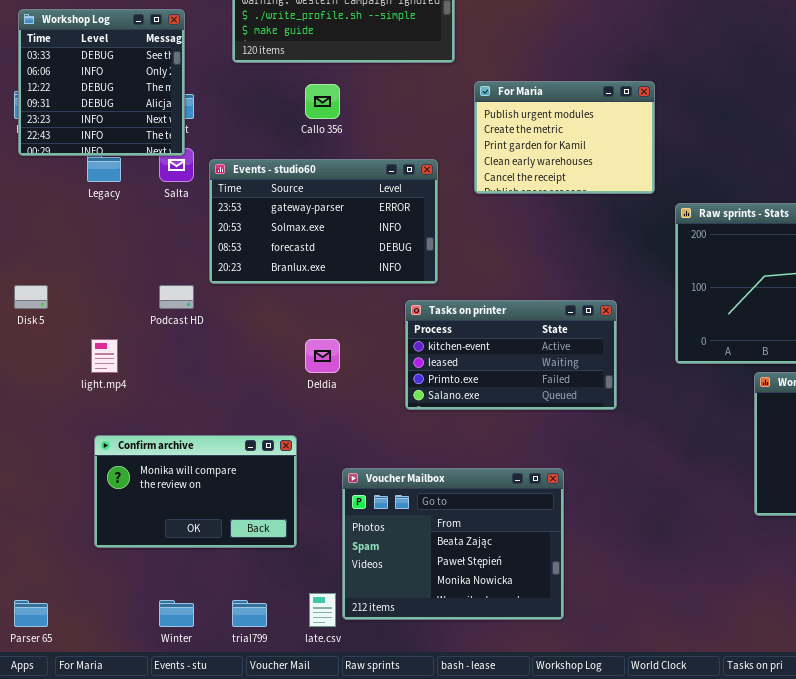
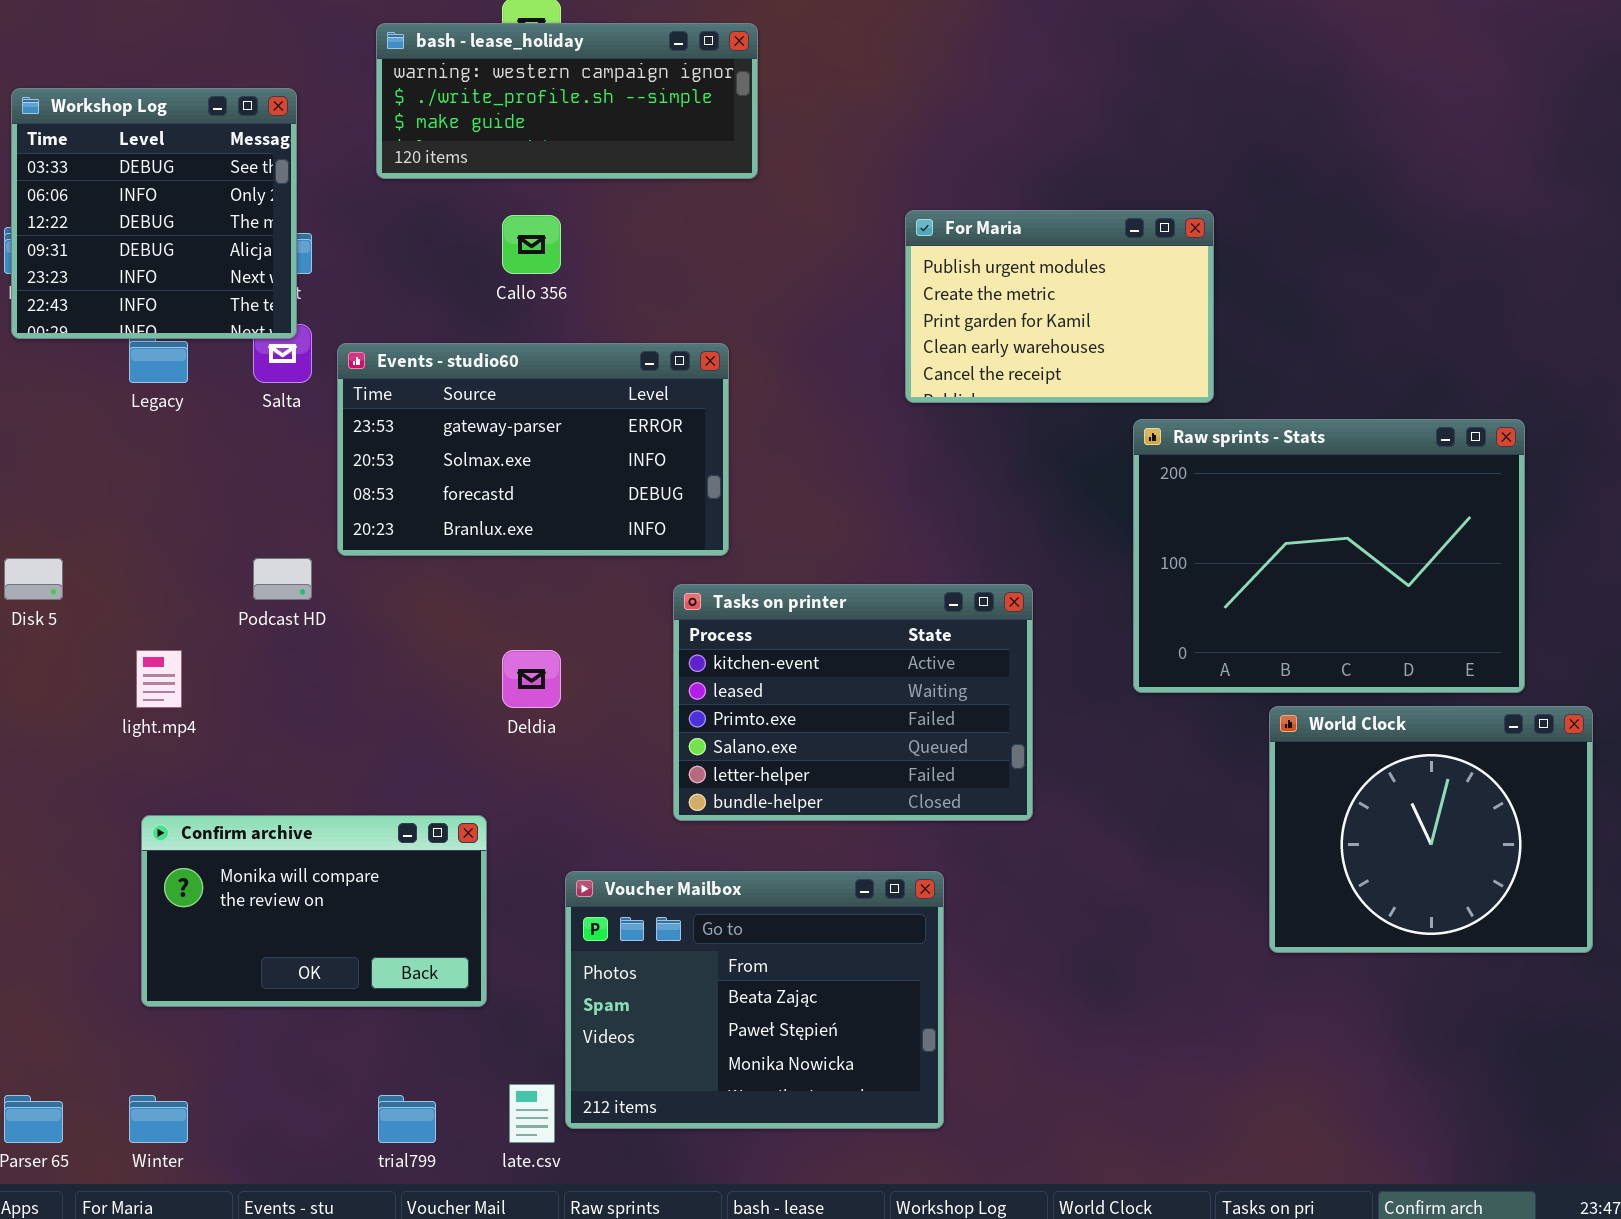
For Maria: [474,81,655,194] -> [905,210,1214,403], moved
Tasks on printer: [405,300,617,410] -> [673,584,1033,821], resized
Winter: [159,600,194,627] -> [129,1095,188,1143], moved

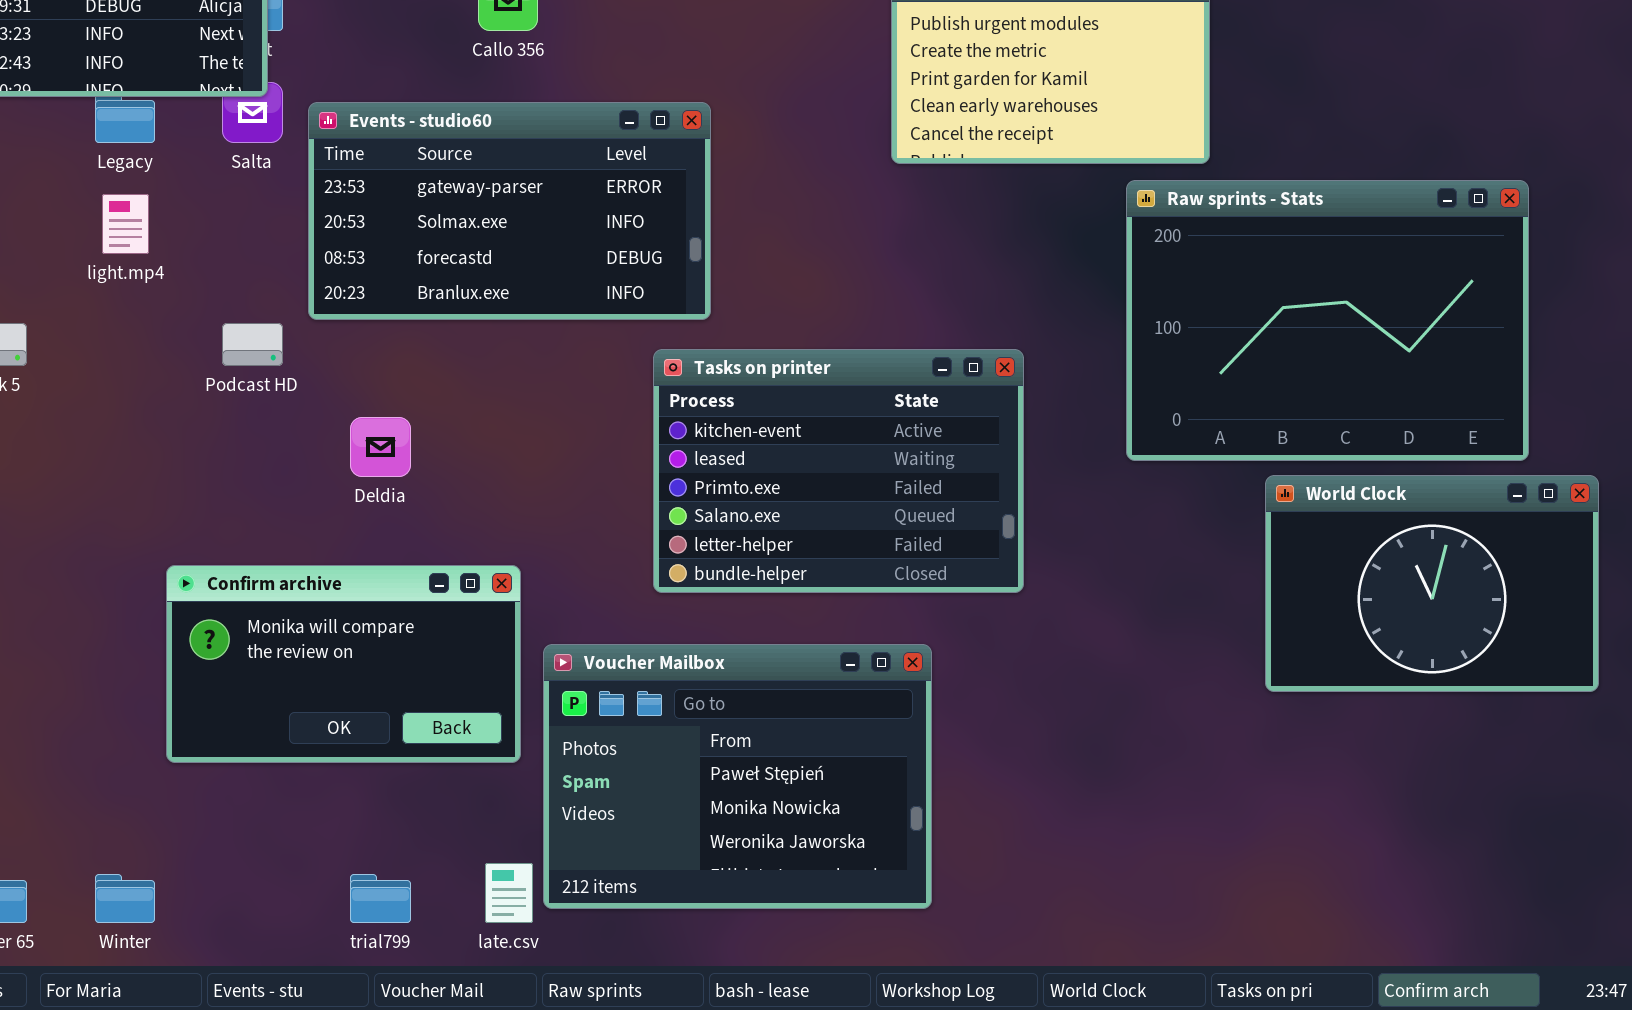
light.mp4: [136,650,182,708] -> [102,194,149,254], moved
Deldia: [502,650,561,708] -> [350,417,411,477], moved
World Clock: [1269,706,1593,953] -> [1265,475,1599,692], resized
Confirm archive: [141,815,487,1007] -> [166,565,521,763], moved
Voucher Mailbox: [565,871,944,1129] -> [543,644,932,909], scrolled down 1 row

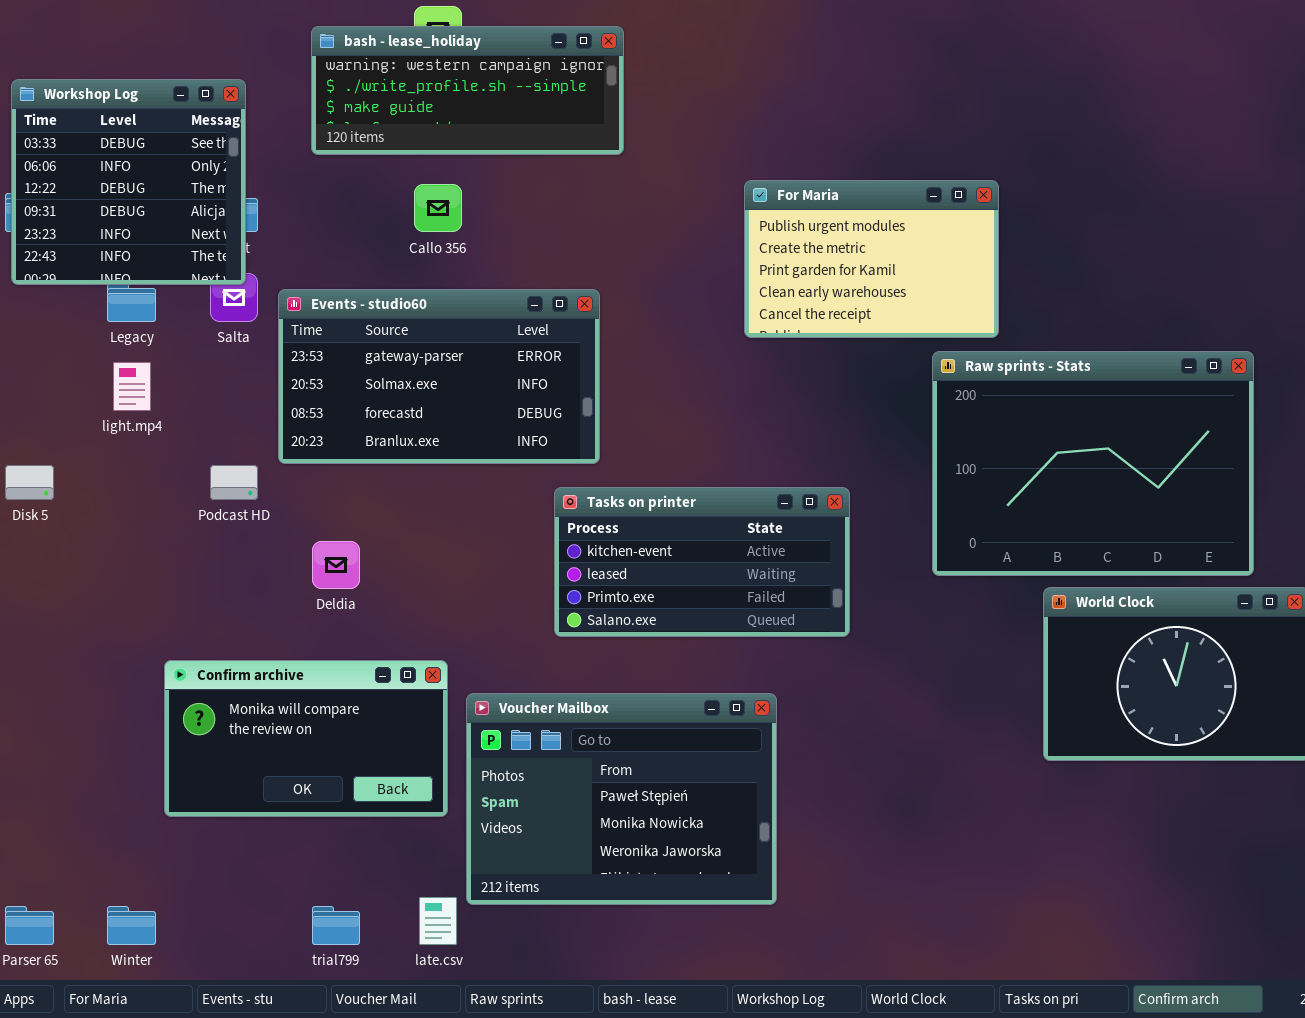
Tasks on printer: [653,349,1024,593] -> [554,487,850,637], resized
Voucher Mailbox: [543,644,932,909] -> [466,693,777,905], moved

